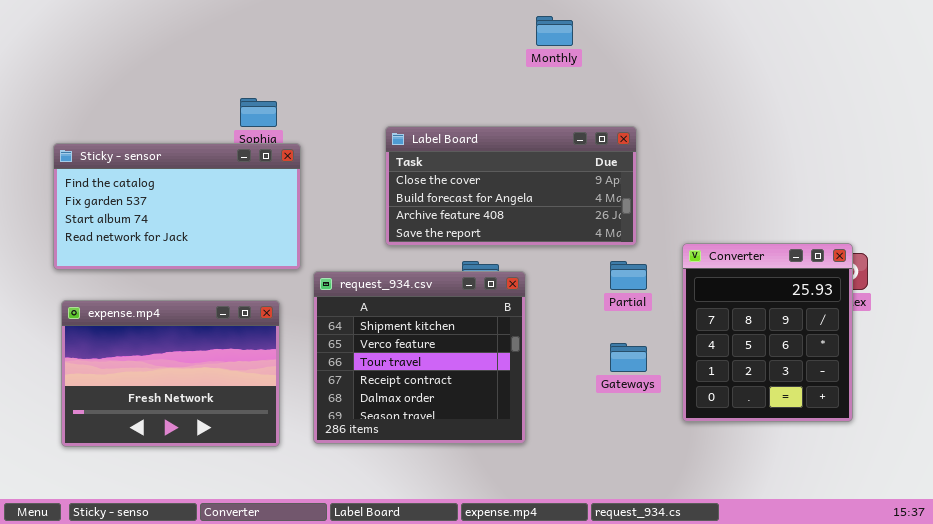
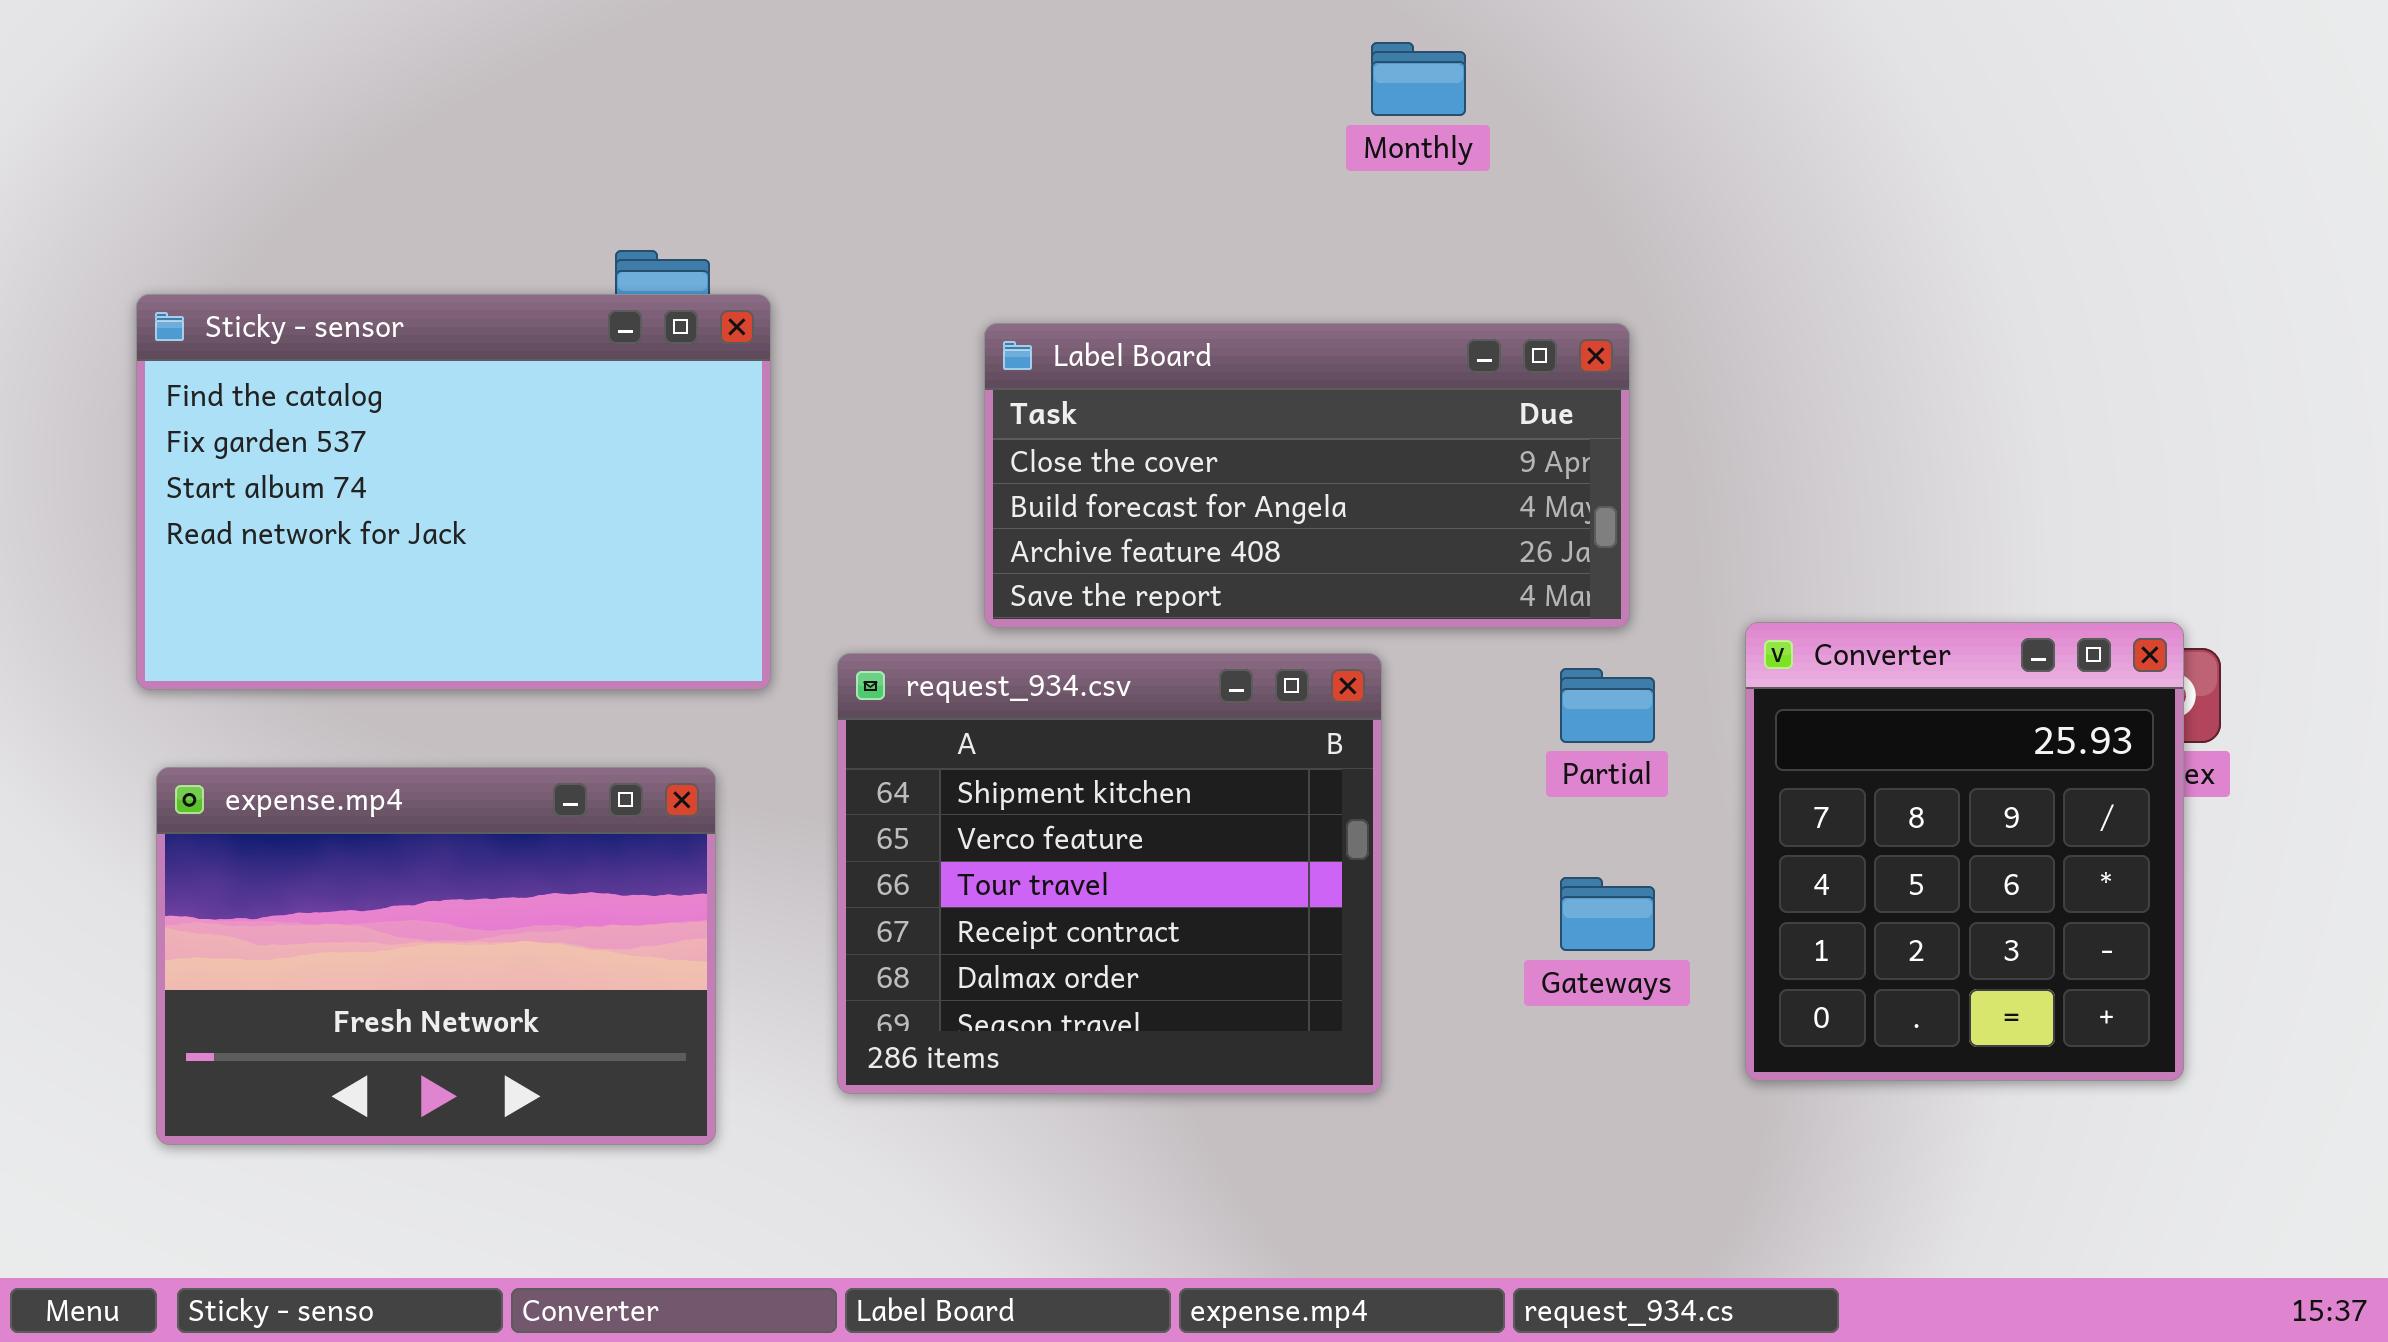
Sticky - sensor: [53,143,301,270] -> [136,294,771,690], resized
request_934.csv: [313,271,526,444] -> [837,653,1382,1094], moved

